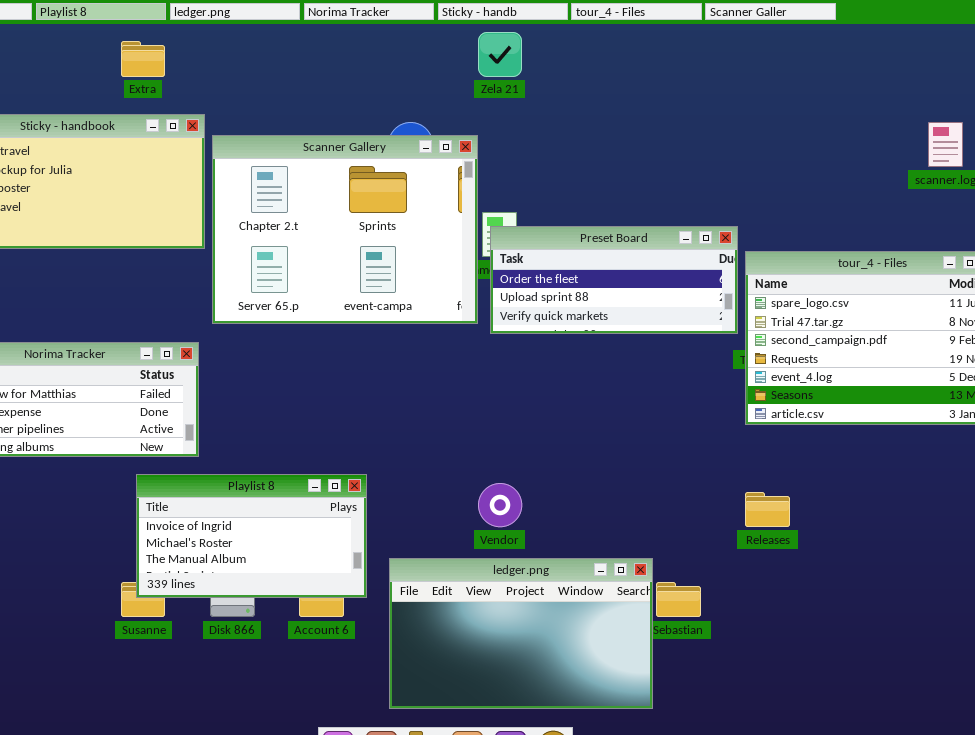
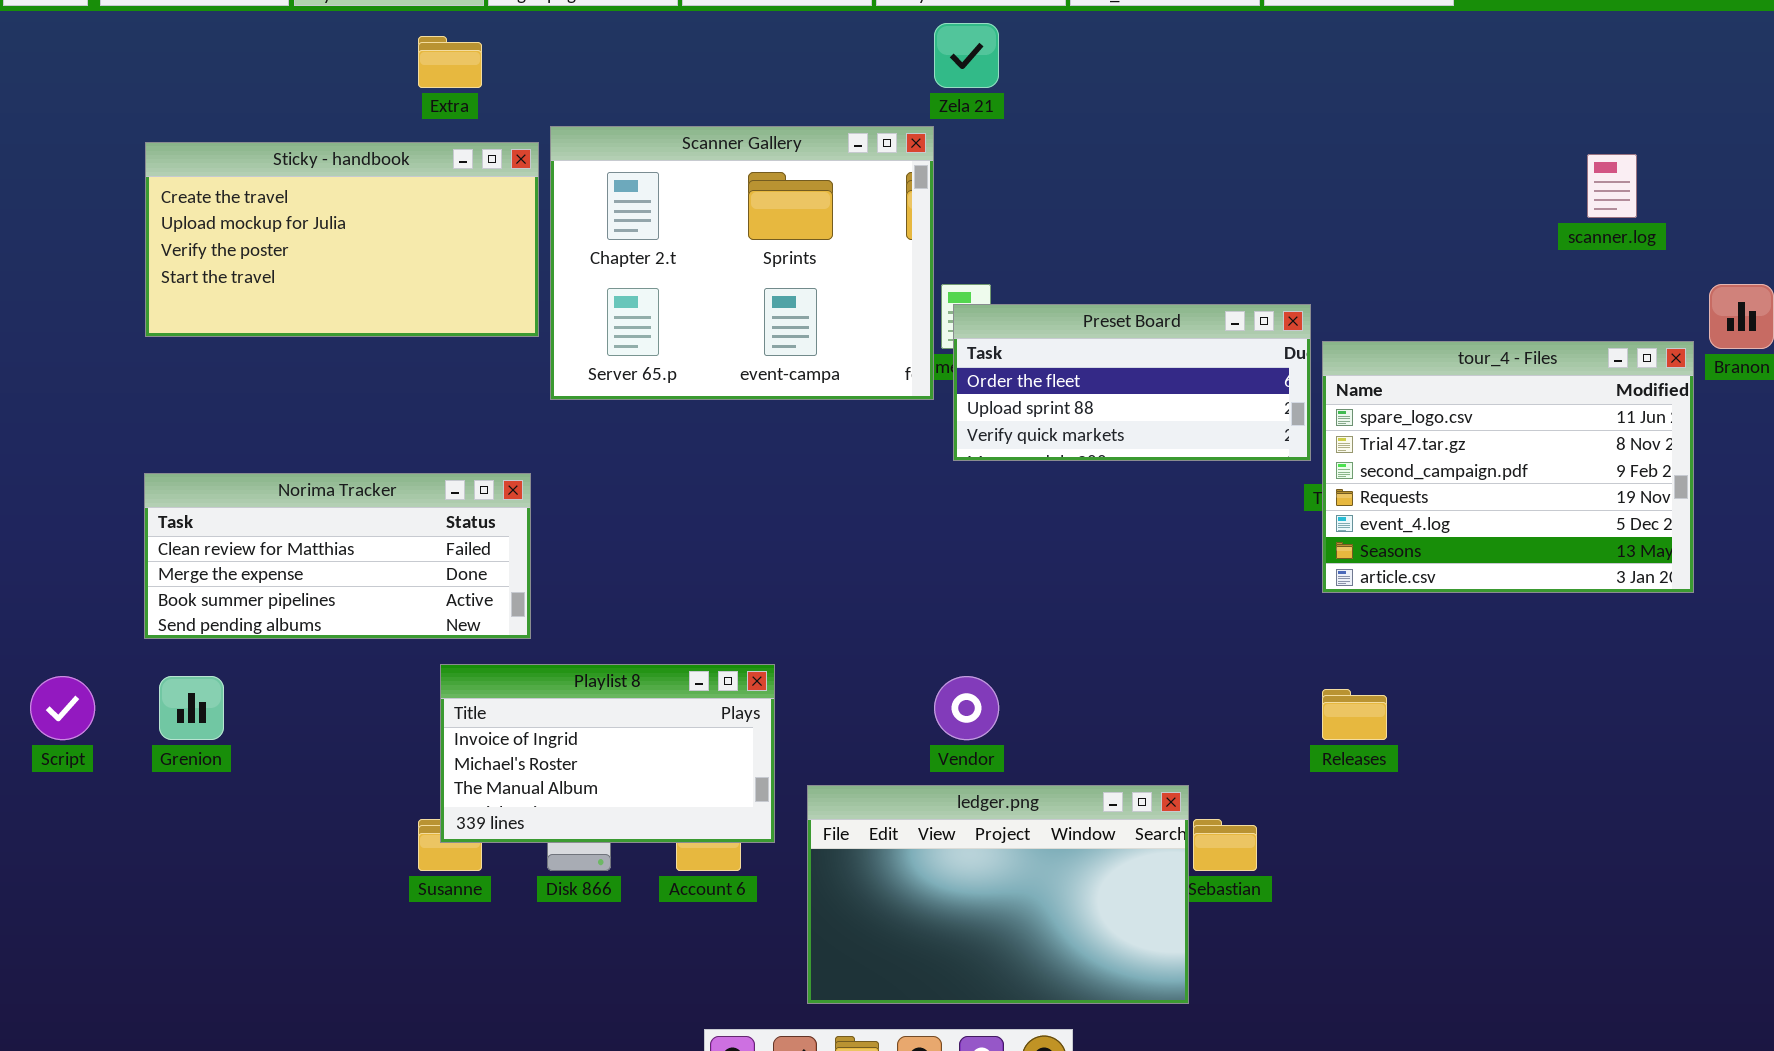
Scanner Gallery: [212,135,478,324] -> [550,126,934,400], moved

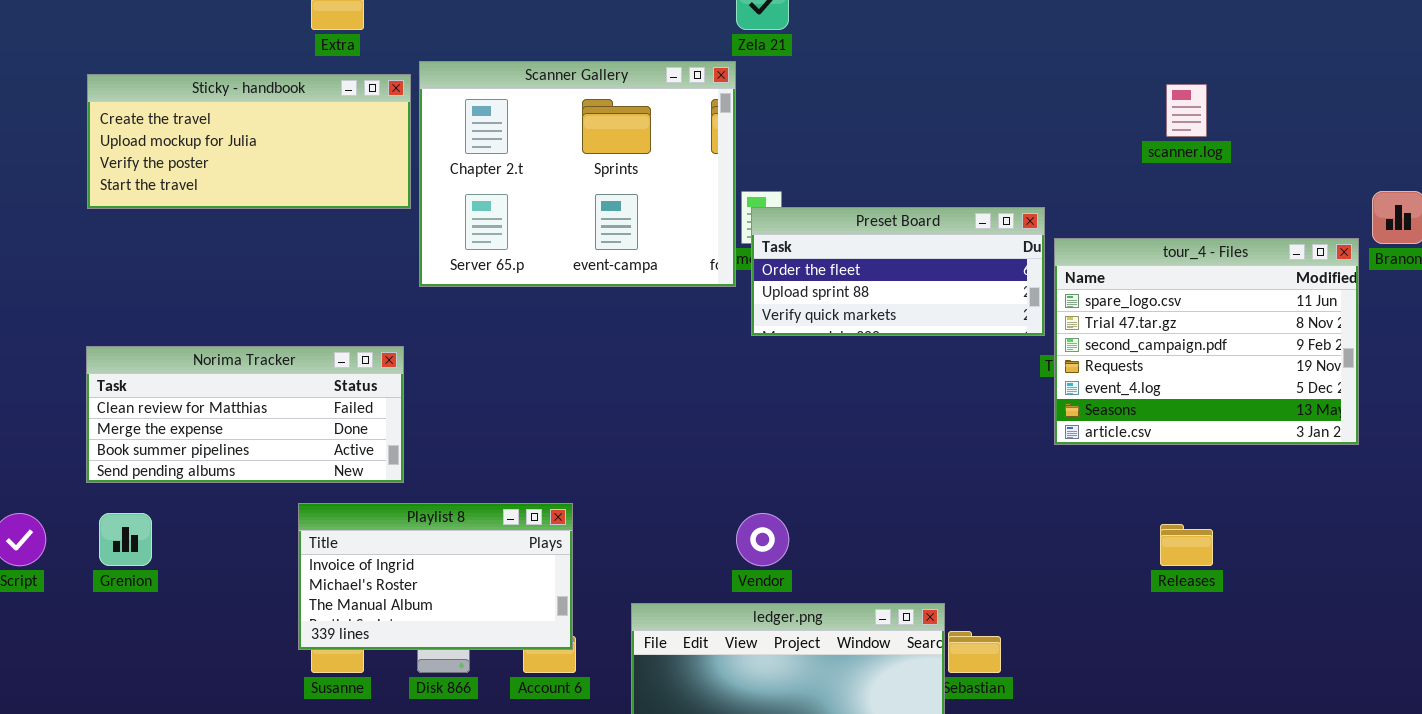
Sticky - handbook: [145,142,539,337] -> [87,74,411,209], resized
scanner.log: [1587,154,1637,218] -> [1166,84,1207,137], moved
Playlist 8: [440,664,775,843] -> [298,503,573,650], moved
Releases: [1322,689,1387,740] -> [1160,524,1213,566], moved

